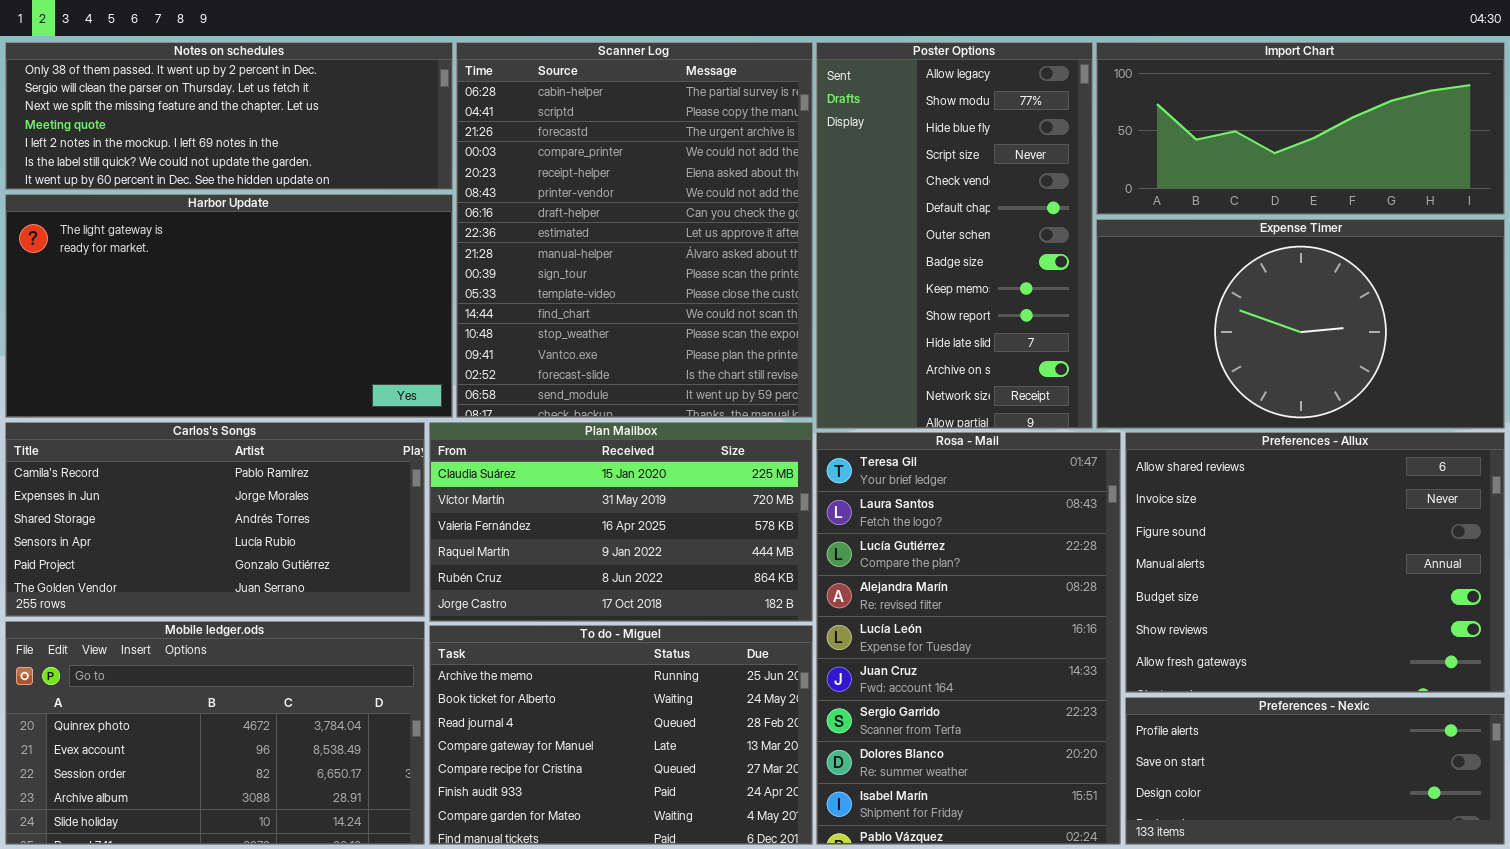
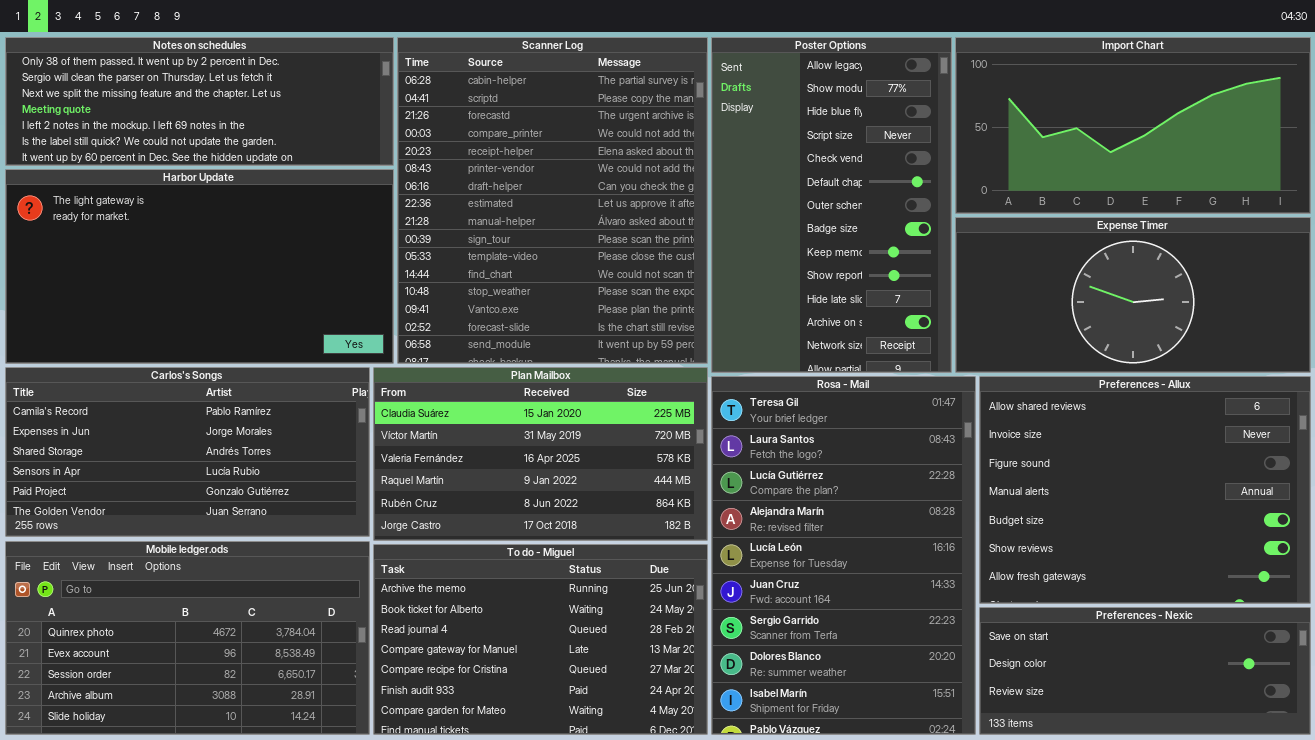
Import Chart: [1096,42,1505,215] -> [955,37,1311,214], resized
Expense Timer: [1096,219,1505,429] -> [955,217,1311,373], resized
Preferences - Nexic: [1125,697,1505,845] -> [979,607,1311,735], scrolled down 1 row

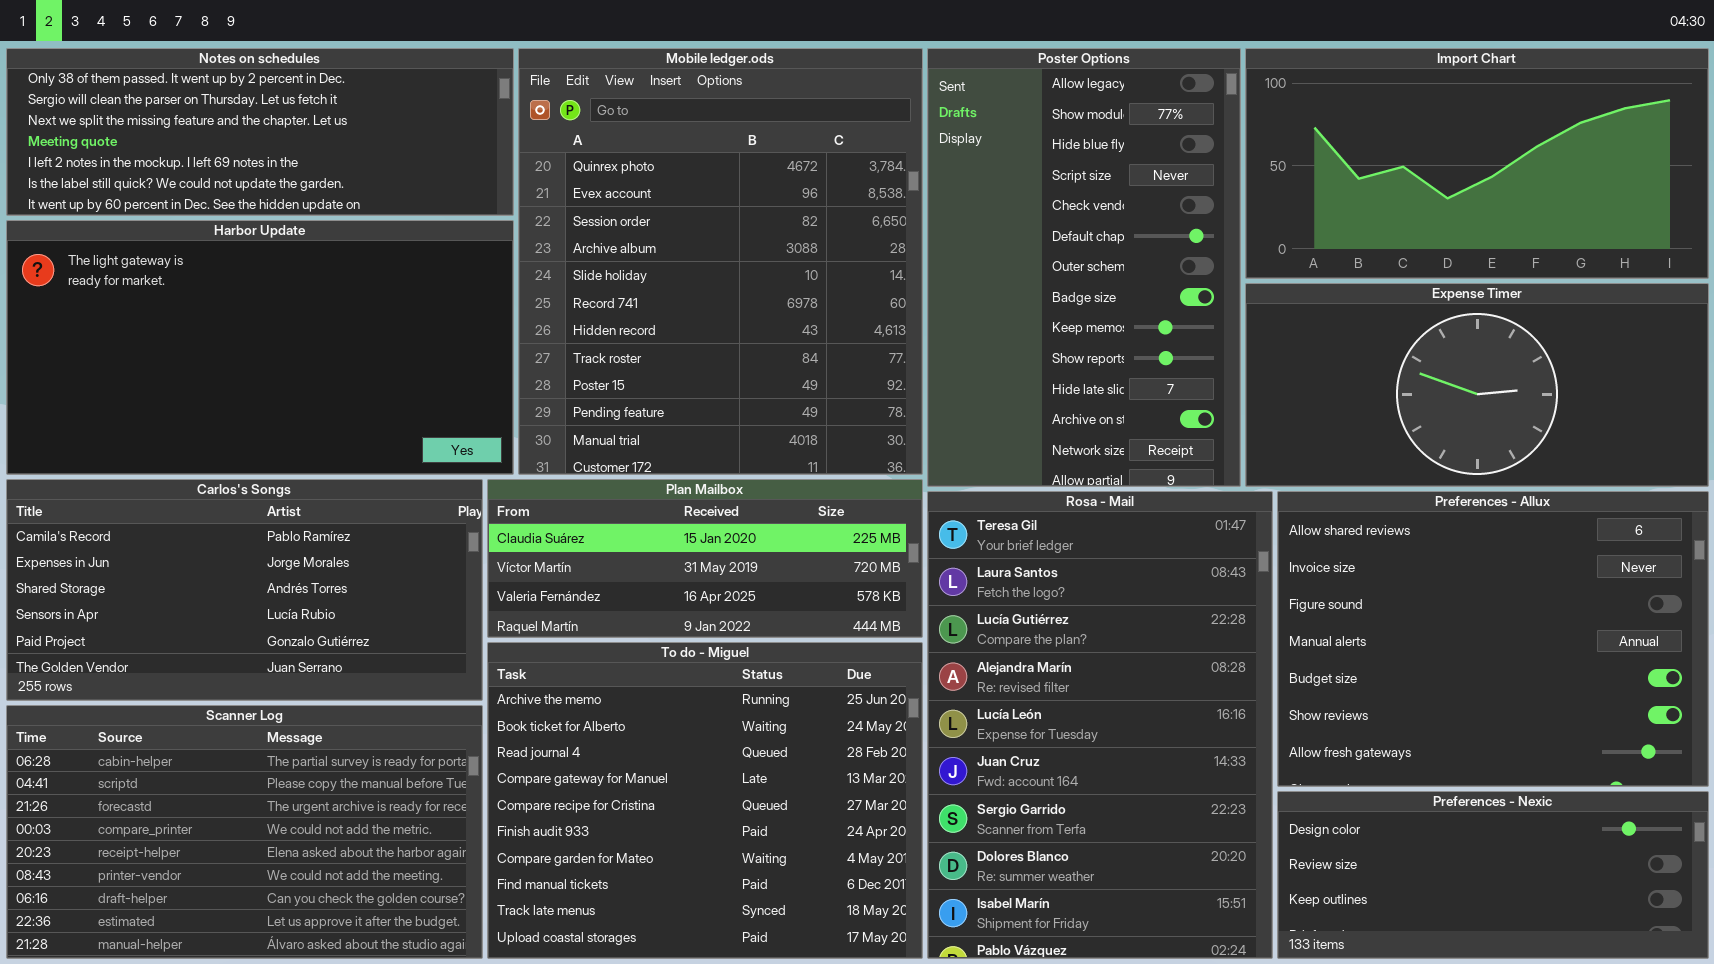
Scanner Log: [397,37,708,364] -> [6,705,483,959], moved, resized
Plan Mailbox: [373,367,708,541] -> [487,479,923,638], resized
Mobile ledger.ods: [5,541,370,735] -> [518,48,923,475], moved, resized
To do - Miguel: [373,544,708,735] -> [487,642,923,959], resized
Preferences - Nexic: [979,607,1311,735] -> [1277,791,1709,959], scrolled down 1 row

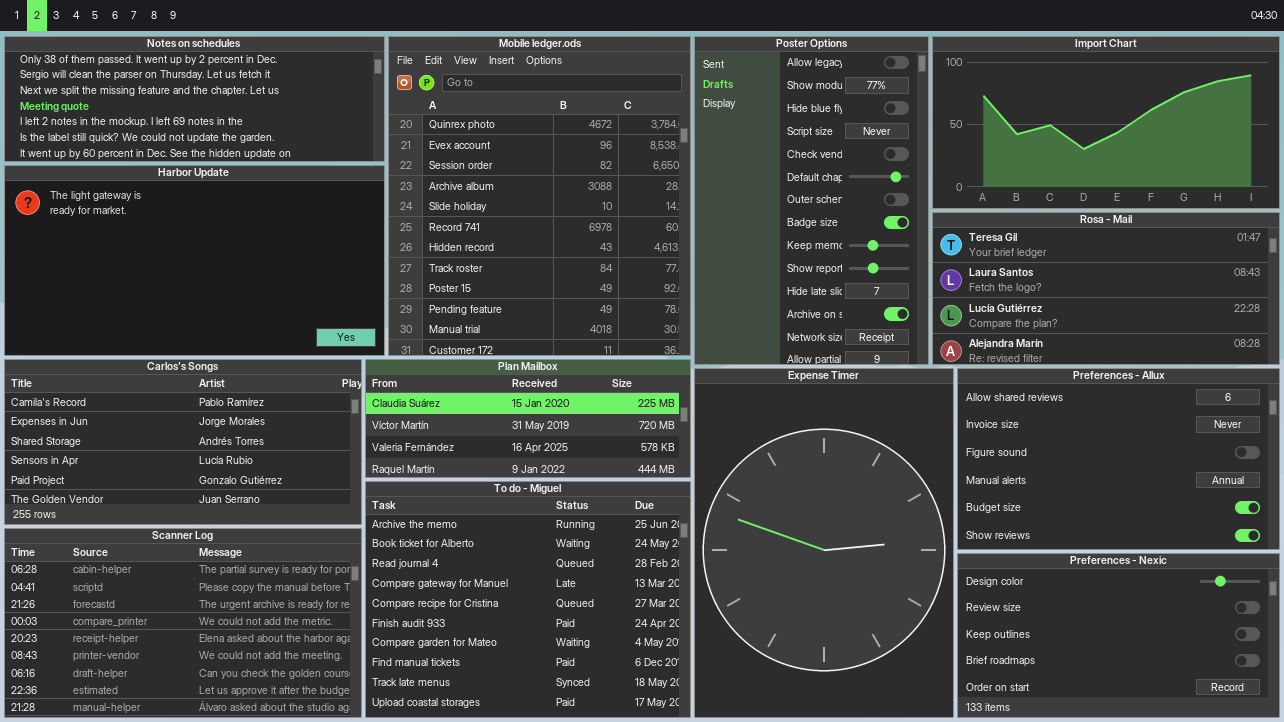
Expense Timer: [1245,283,1709,487] -> [694,368,954,718], moved, resized
Rosa - Mail: [927,491,1273,959] -> [932,212,1280,365], moved, resized
Preferences - Allux: [1277,491,1709,787] -> [957,368,1280,550], resized
Preferences - Nexic: [1277,791,1709,959] -> [957,553,1280,718], resized

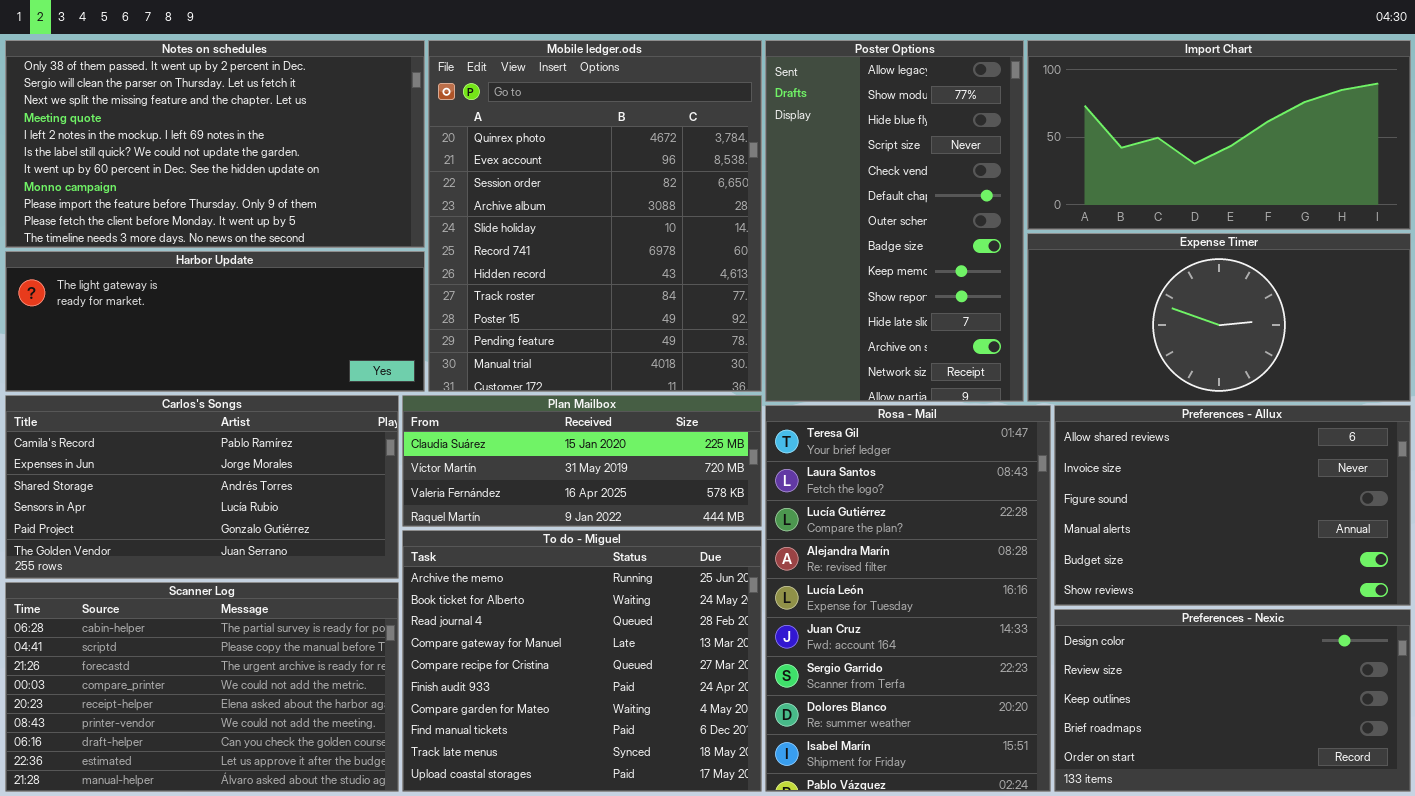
Notes on schedules: [4,36,385,162] -> [5,40,425,248], resized
Harbor Update: [4,165,385,356] -> [5,251,425,392], resized
Rosa - Mail: [932,212,1280,365] -> [765,405,1051,792], moved, resized
Expense Timer: [694,368,954,718] -> [1027,233,1411,402], moved, resized

